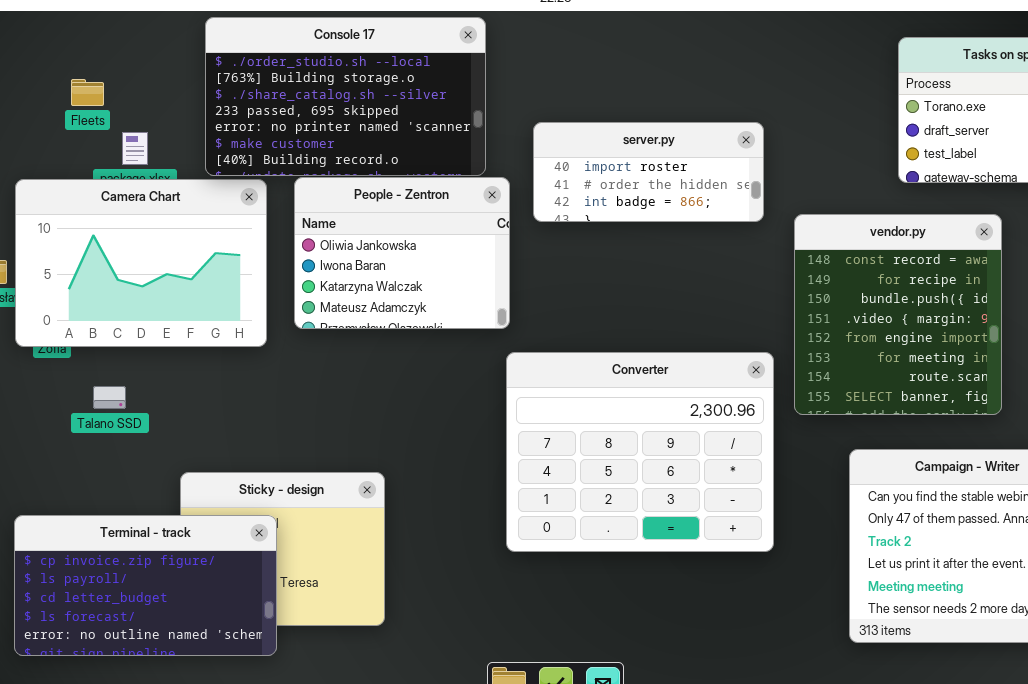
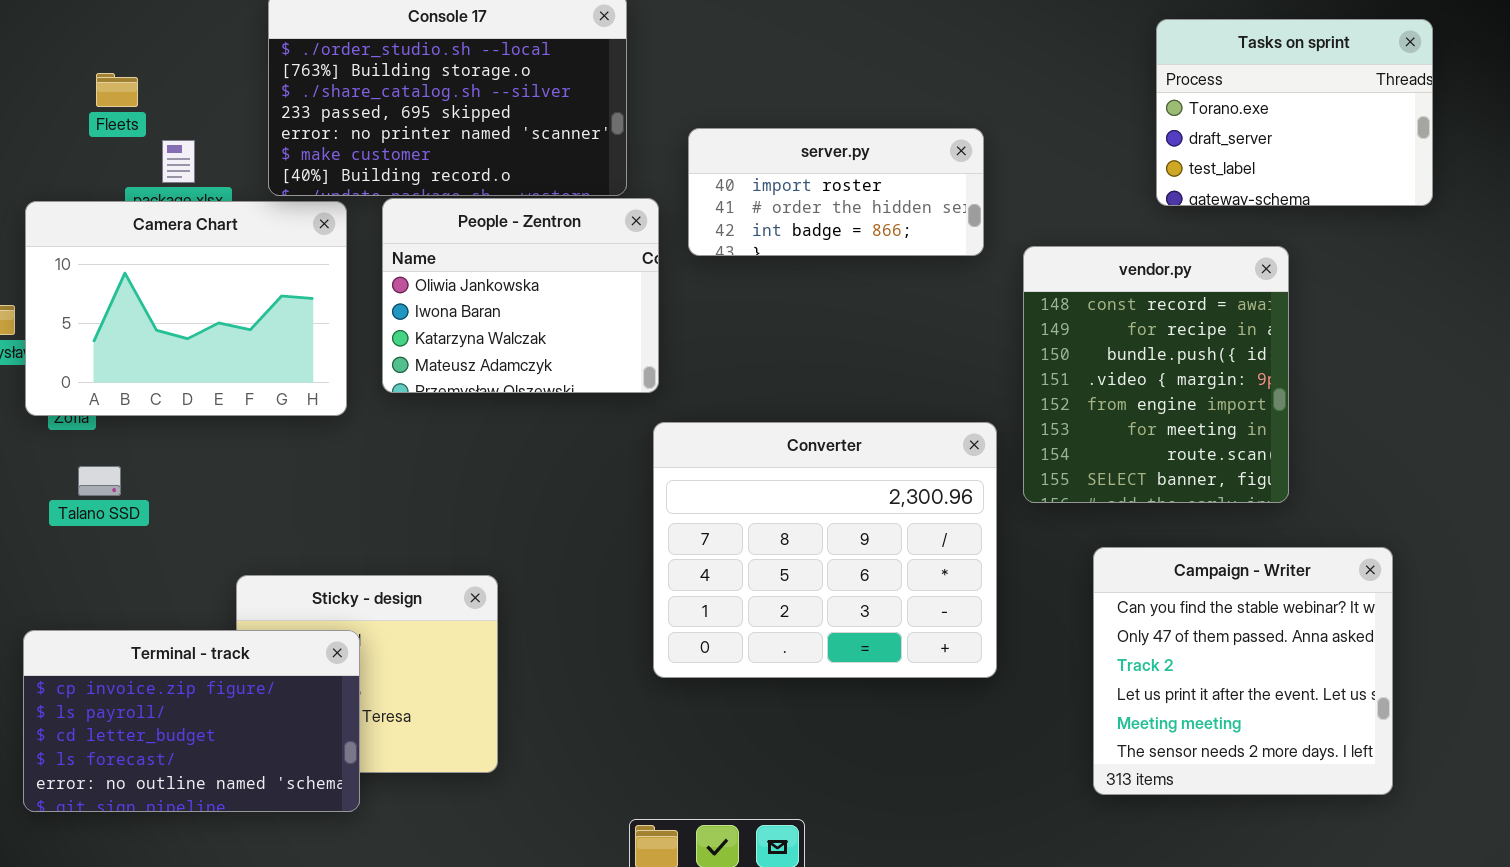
Talano SSD: [93,386,126,409] -> [78,466,121,496], moved

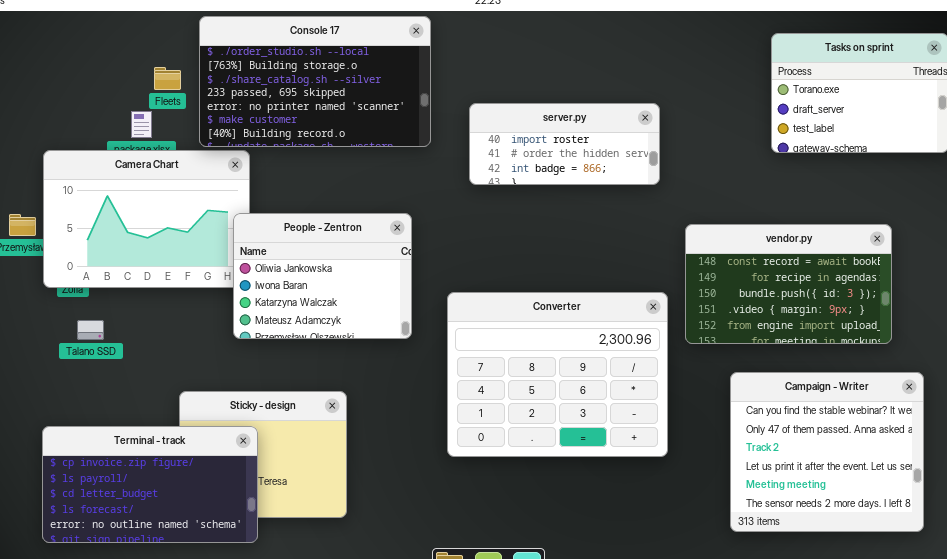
Fleets: [96,73,138,107] -> [154,67,181,90], moved
People - Zentron: [382,198,659,393] -> [233,213,412,339], moved
vendor.py: [1023,246,1289,503] -> [685,224,892,344], resized

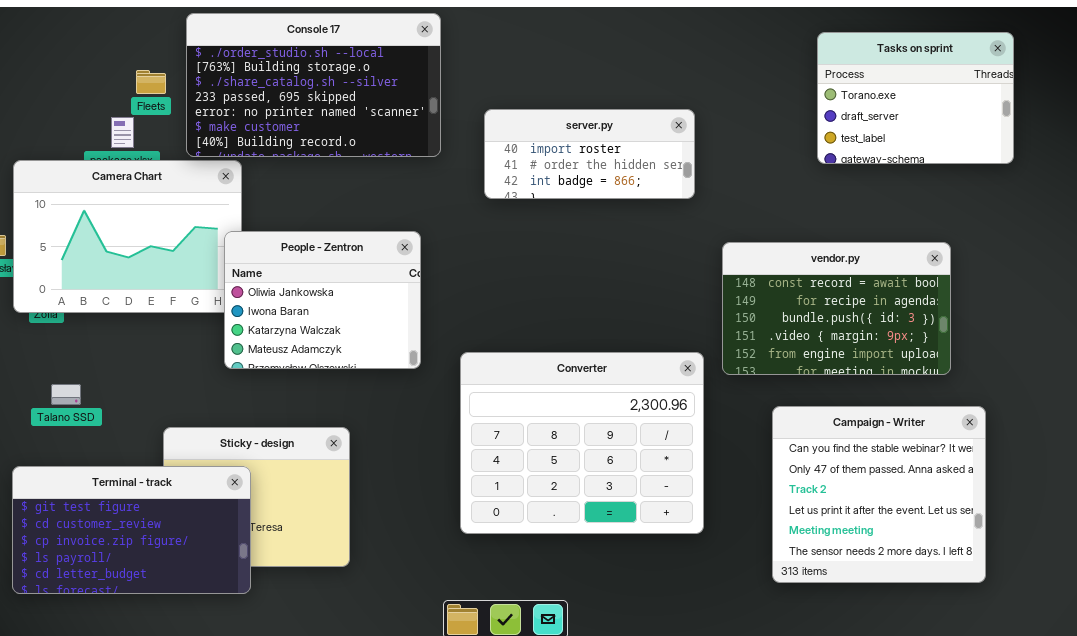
Converter: [447,292,668,457] -> [460,352,704,534], moved
Talano SSD: [77,320,104,340] -> [51,384,81,405], moved
Terminal - track: [42,426,258,543] -> [12,466,251,594], scrolled up 2 rows

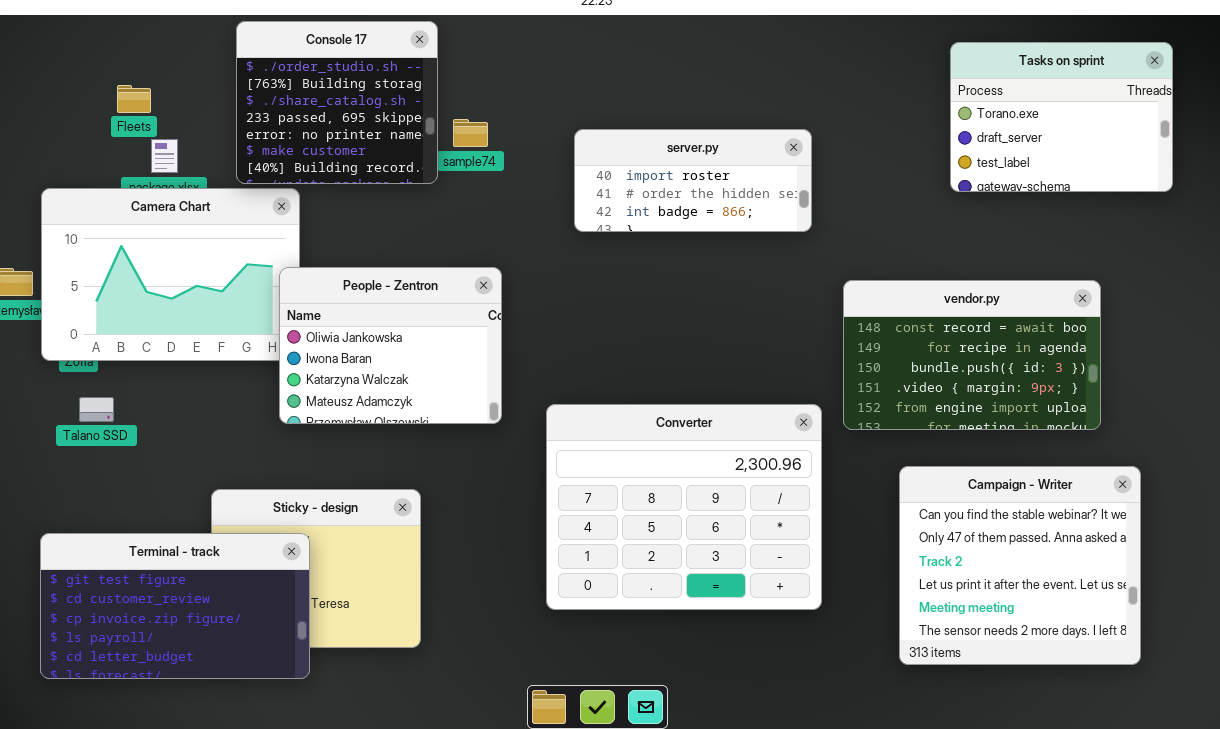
Console 17: [186,13,441,157] -> [236,21,438,184], resized
Fleets: [136,70,166,94] -> [117,85,151,113], moved
Talano SSD: [51,384,81,405] -> [79,397,114,422], moved

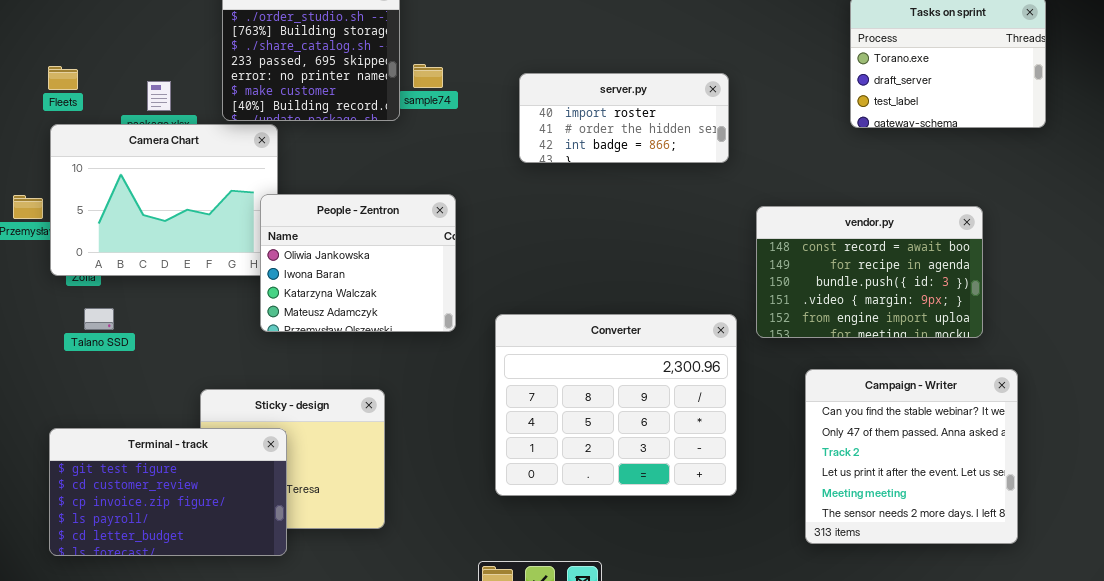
Fleets: [117,85,151,113] -> [48,66,78,90], moved

